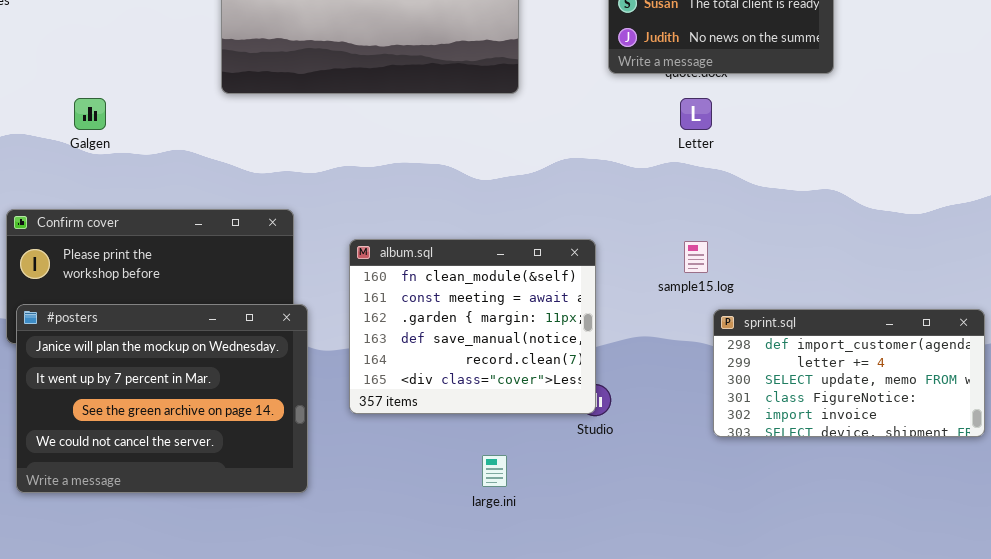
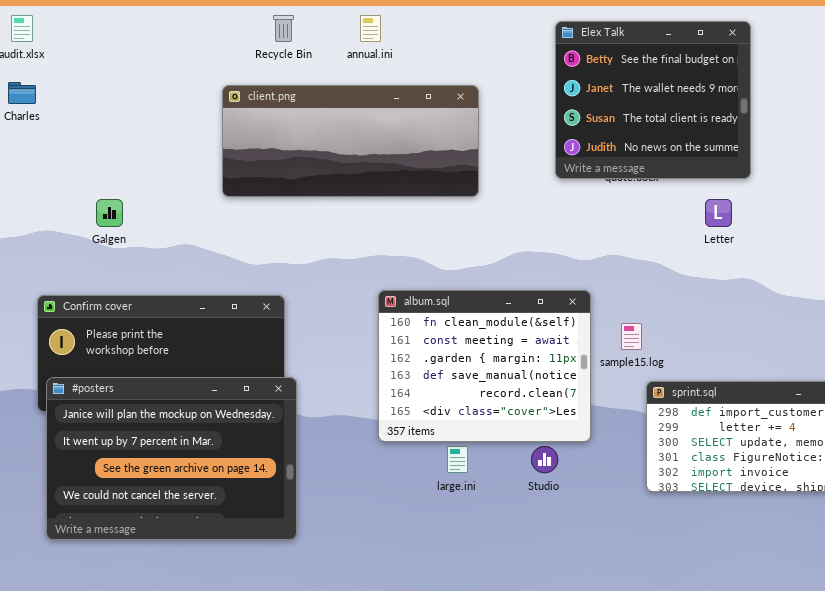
Letter: [680,98,712,130] -> [705,199,732,227], moved
album.sql: [349,239,596,414] -> [378,290,591,442], moved
large.ini: [482,455,507,487] -> [447,446,468,473], moved

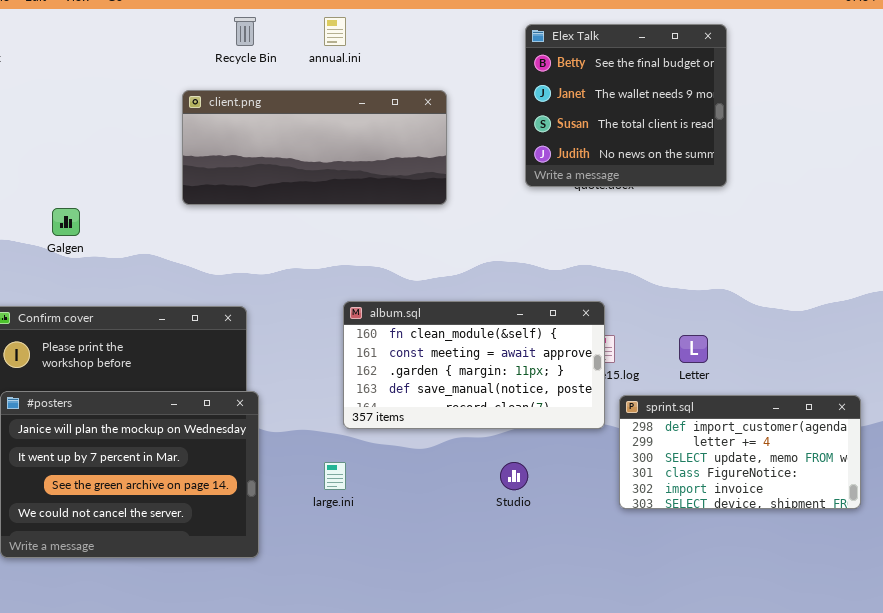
Letter: [705,199,732,227] -> [679,335,708,363], moved
album.sql: [378,290,591,442] -> [343,301,605,429], resized
large.ini: [447,446,468,473] -> [324,462,346,490], moved

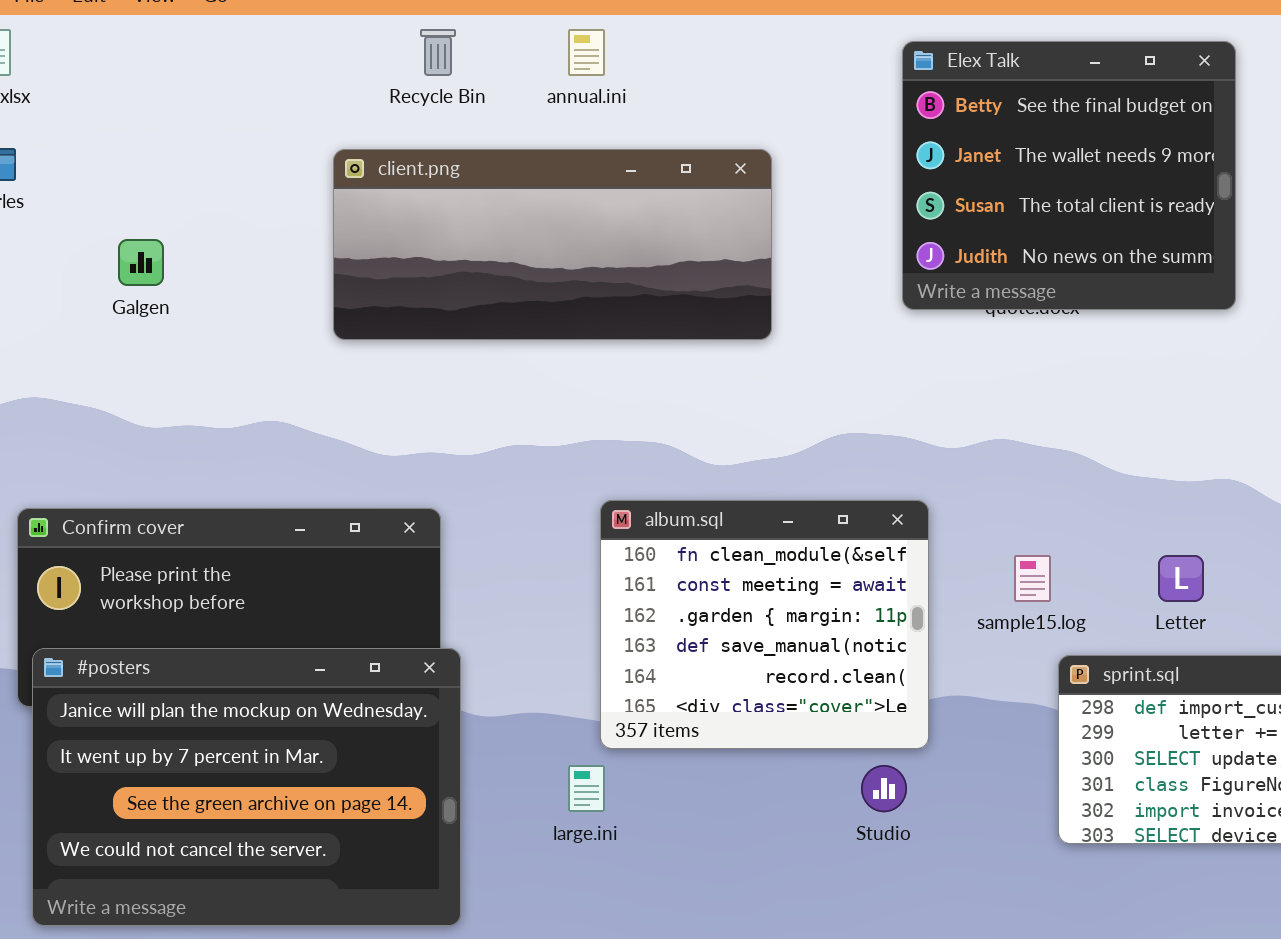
Galgen: [52,208,80,236] -> [118,239,164,286], moved
album.sql: [343,301,605,429] -> [600,500,929,749], resized

